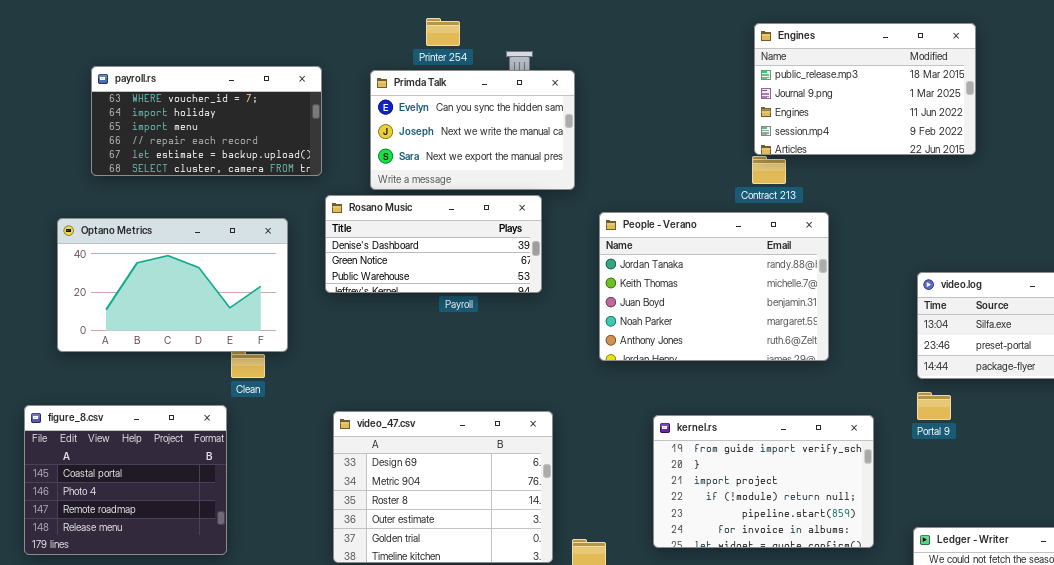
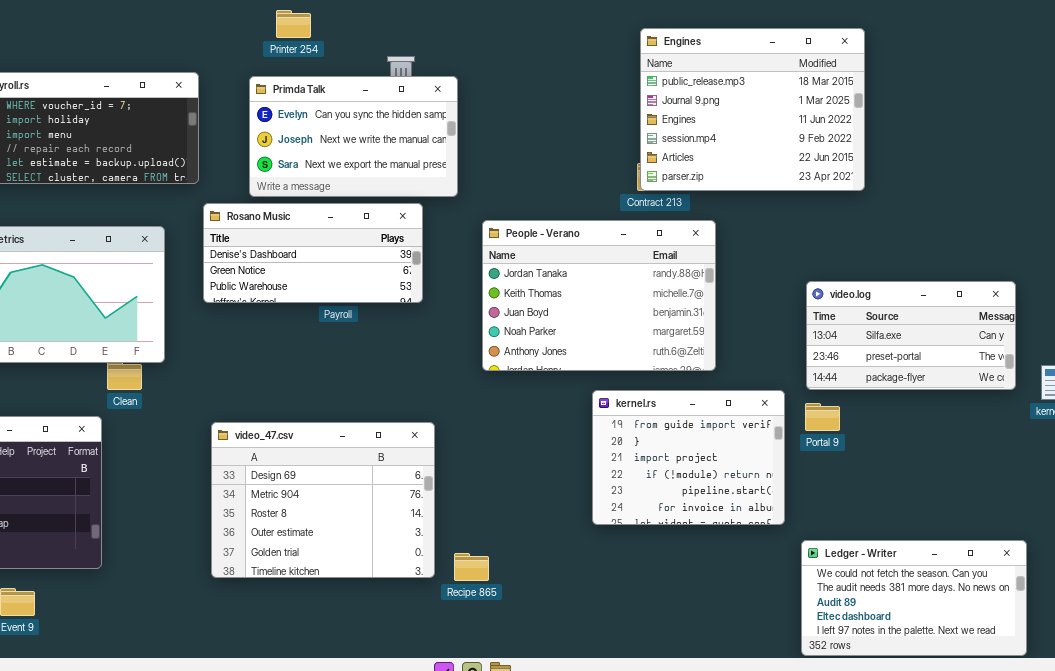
Printer 254: [426,18,460,46] -> [276,10,311,38], moved
Engines: [754,23,976,155] -> [640,28,865,191], resized
kernel.rs: [653,415,874,548] -> [592,390,785,525], moved, resized

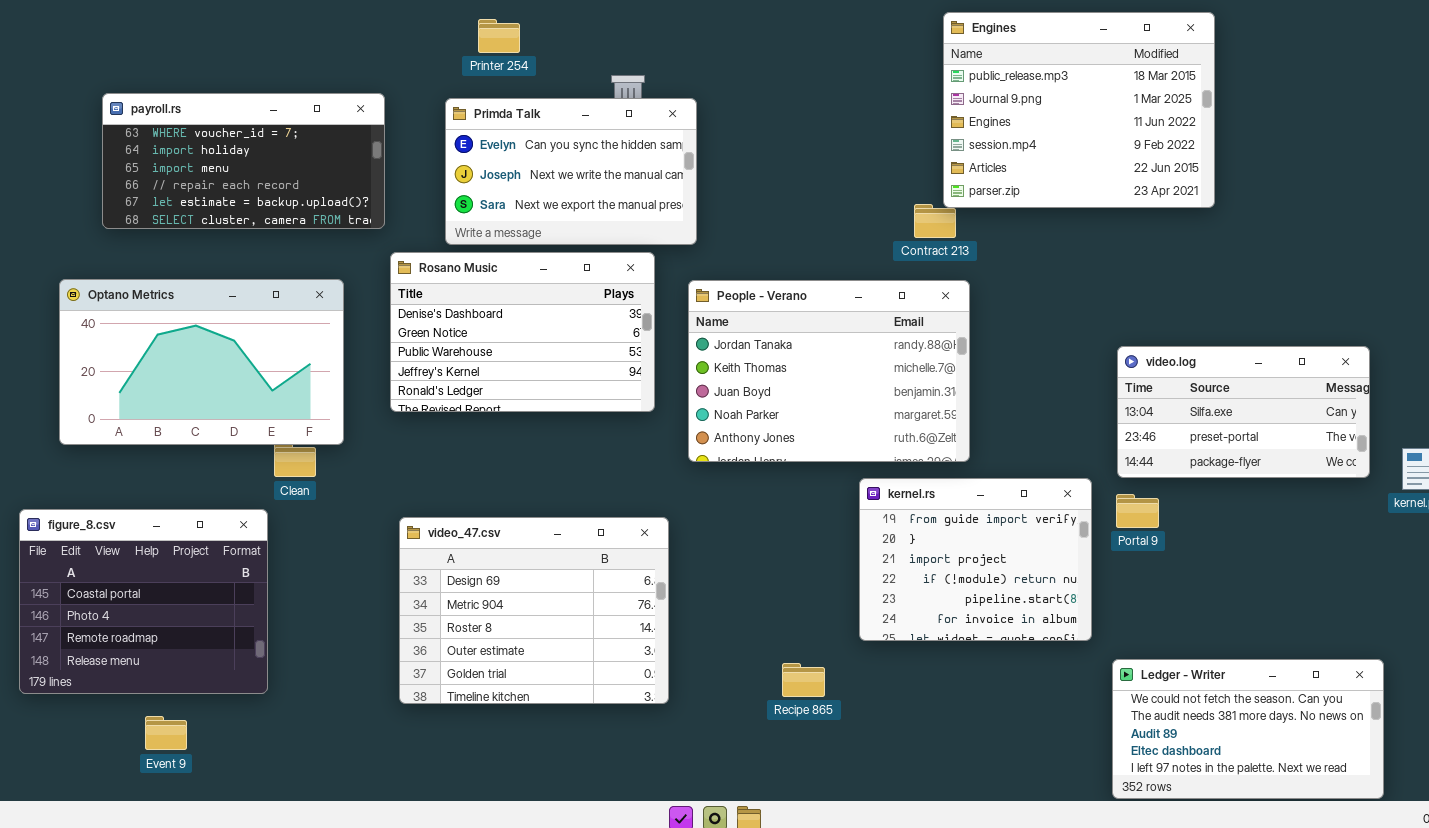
Engines: [640,28,865,191] -> [943,12,1215,208], moved
Rosano Music: [203,203,423,303] -> [390,252,655,412], resized
People - Verano: [482,220,716,371] -> [688,280,970,462], moved
Recipe 865: [454,553,489,581] -> [782,663,825,697], moved

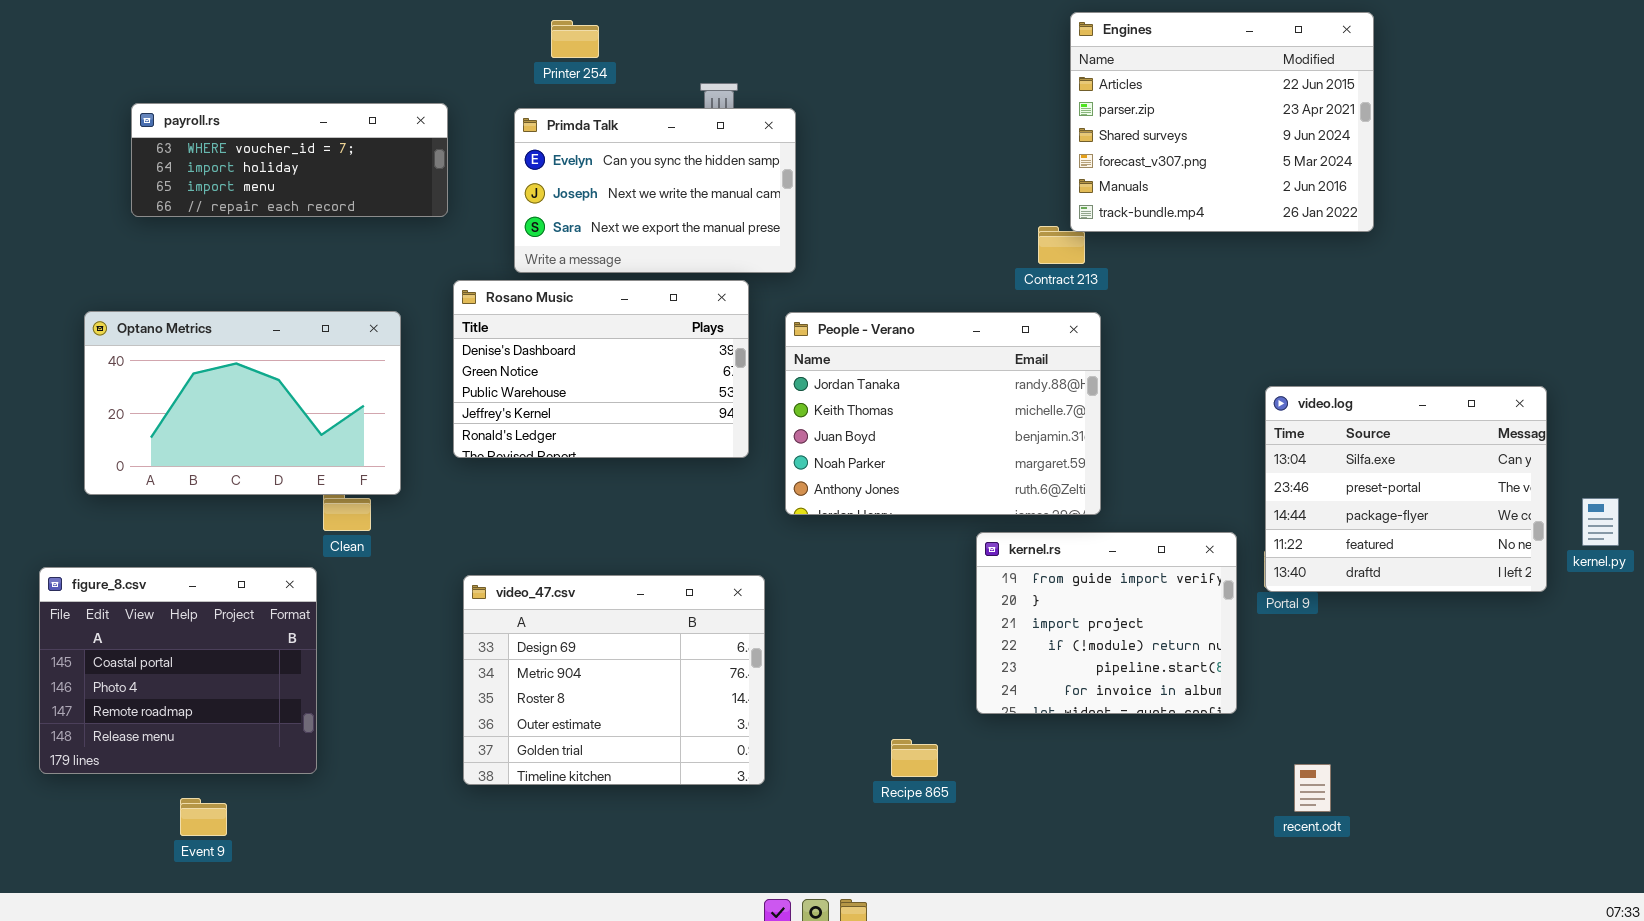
Engines: [943,12,1215,208] -> [1070,12,1374,232], scrolled down 4 rows
payroll.rs: [102,93,385,229] -> [131,103,448,217], resized
video.log: [1117,346,1370,478] -> [1265,386,1547,592], resized
Ledger - Writer: [1112,659,1384,799] -> none, closed

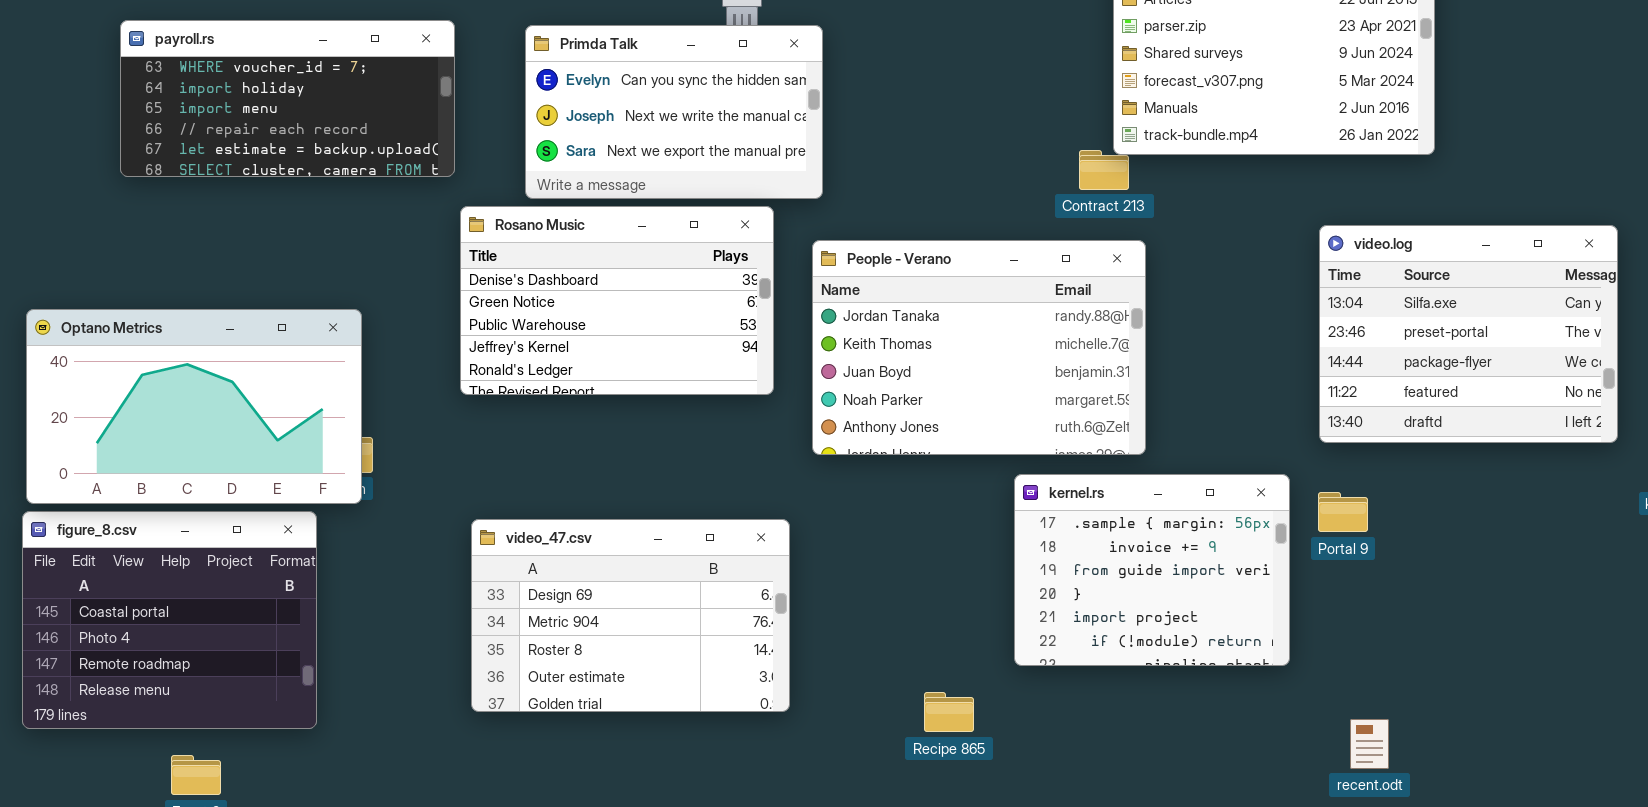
payroll.rs: [131,103,448,217] -> [120,20,455,177], resized
Optano Metrics: [84,311,401,495] -> [26,309,362,504], moved
video.log: [1265,386,1547,592] -> [1319,225,1618,443], moved
kernel.rs: [976,532,1237,714] -> [1014,474,1290,666], scrolled up 2 rows
video_47.csv: [463,575,765,785] -> [471,519,790,712], resized

